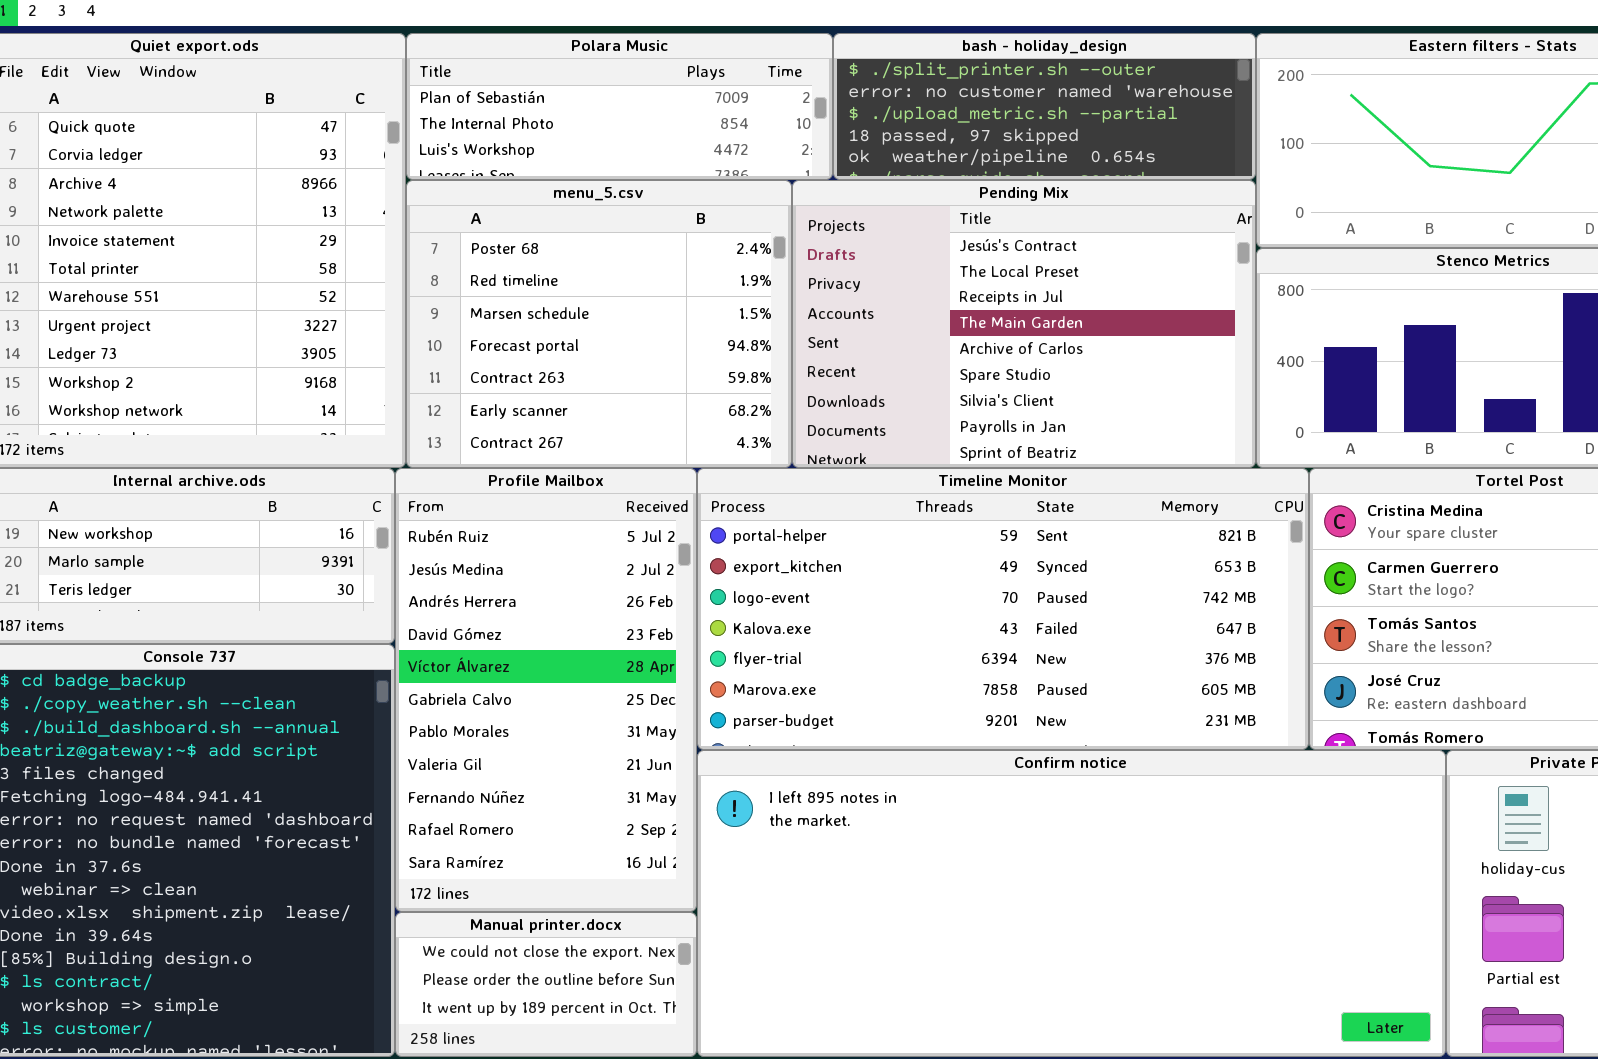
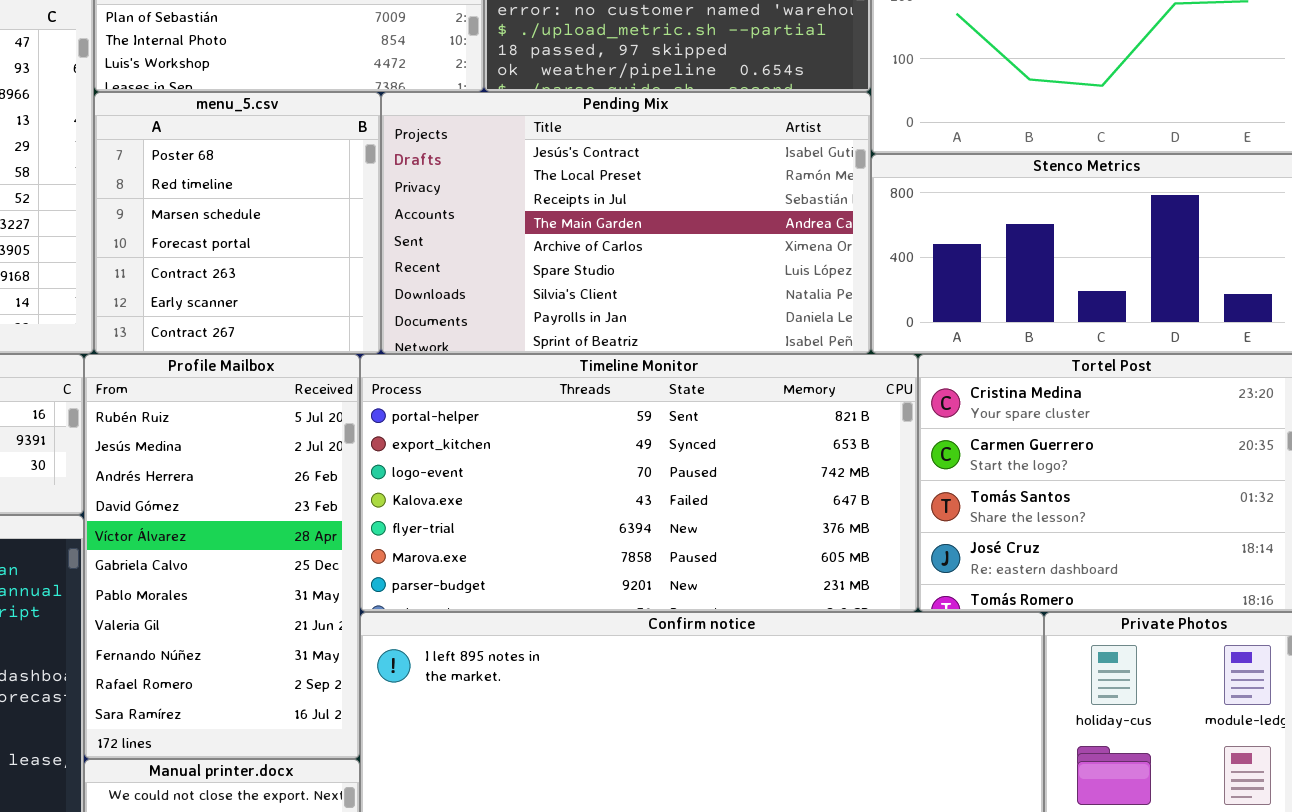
menu_5.csv: [406,180,792,468] -> [94,92,381,354], resized
Pending Mix: [792,180,1256,468] -> [381,92,871,354], resized

